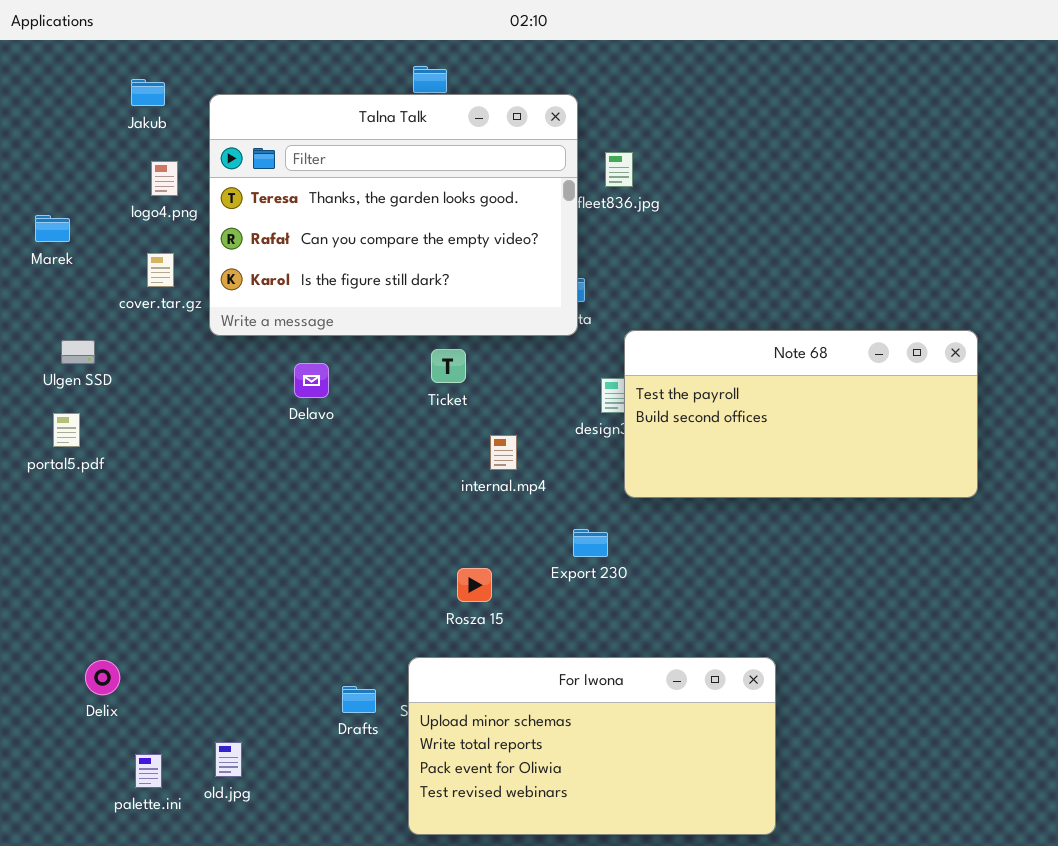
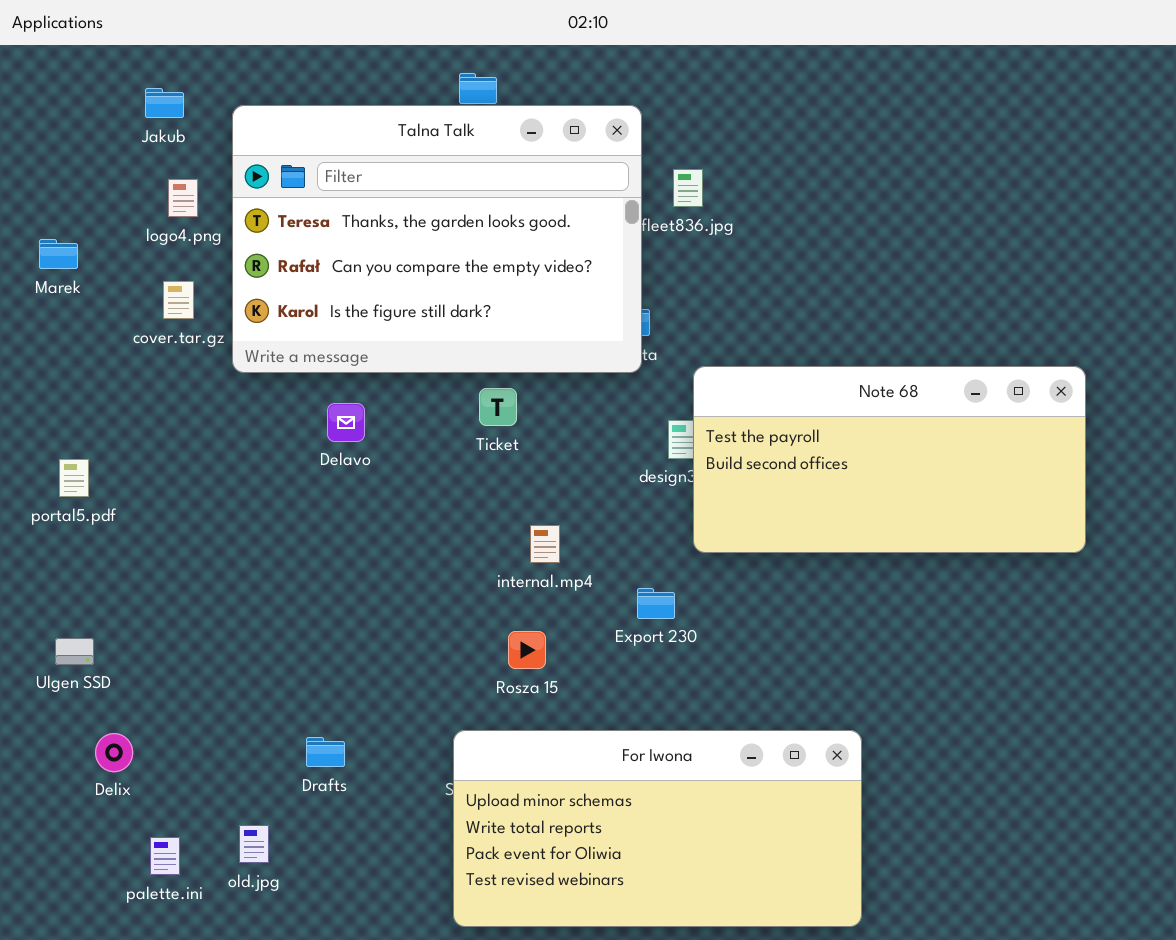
Ulgen SSD: [61,340,95,364] -> [55,638,94,665], moved
internal.mp4: [490,435,517,470] -> [530,525,560,563], moved
Drafts: [342,686,376,713] -> [306,737,345,767], moved

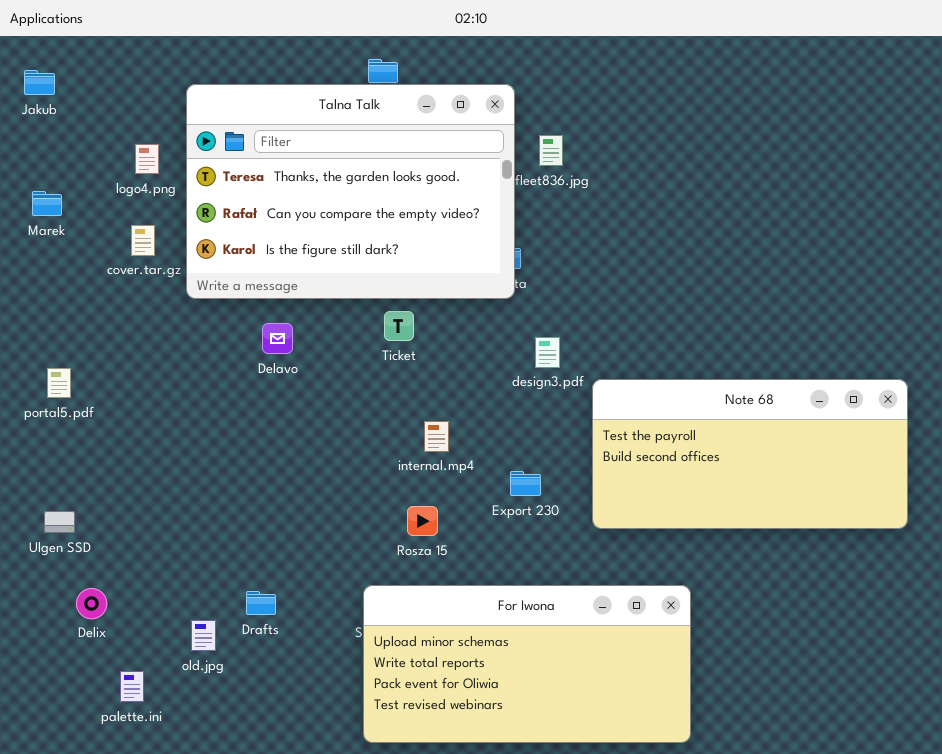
Jakub: [145,88,184,118] -> [24,70,55,95], moved
Note 68: [693,366,1086,553] -> [592,379,908,529], moved
old.jpg: [239,825,269,863] -> [191,620,216,651], moved

